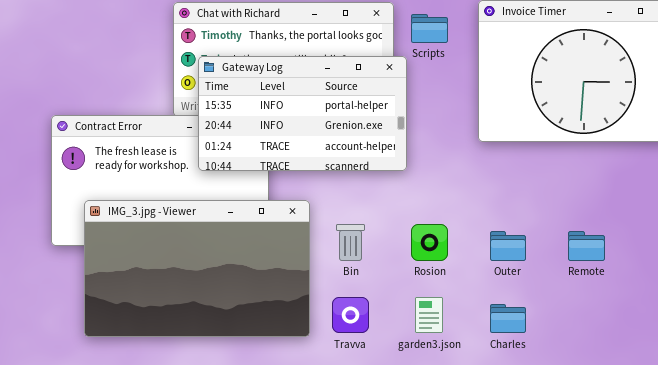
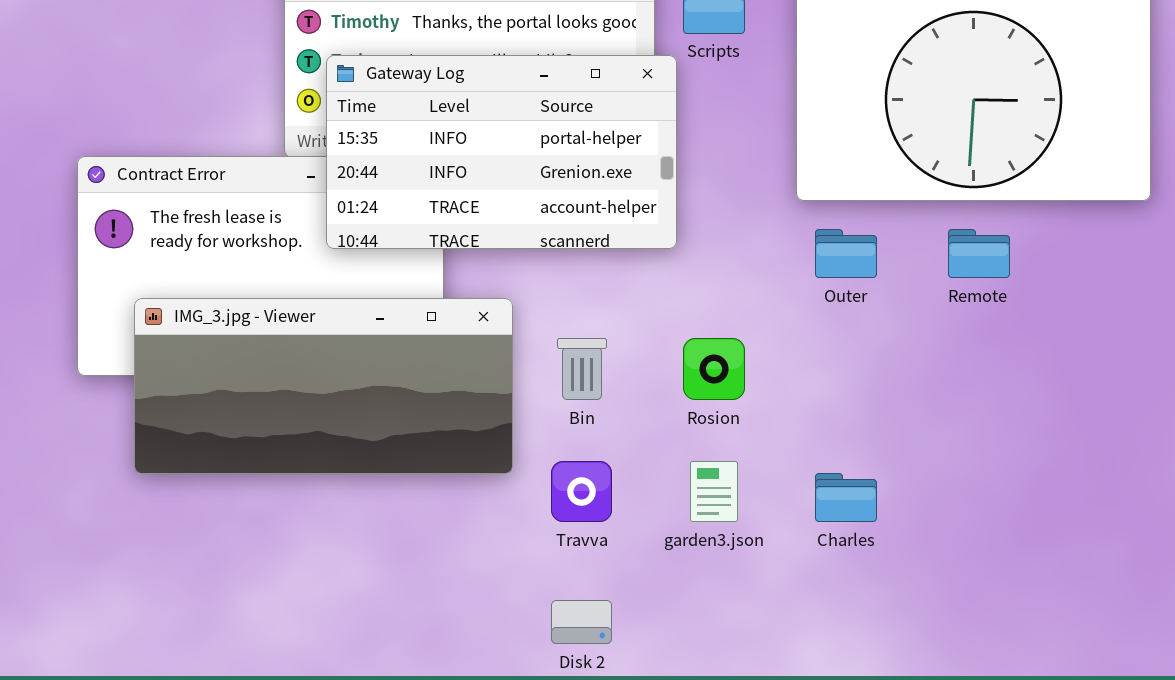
IMG_3.jpg - Viewer: [84,200,310,337] -> [134,298,513,474], resized
Outer: [490,231,526,261] -> [815,229,877,278], moved
Remote: [568,231,605,261] -> [948,229,1010,278], moved

